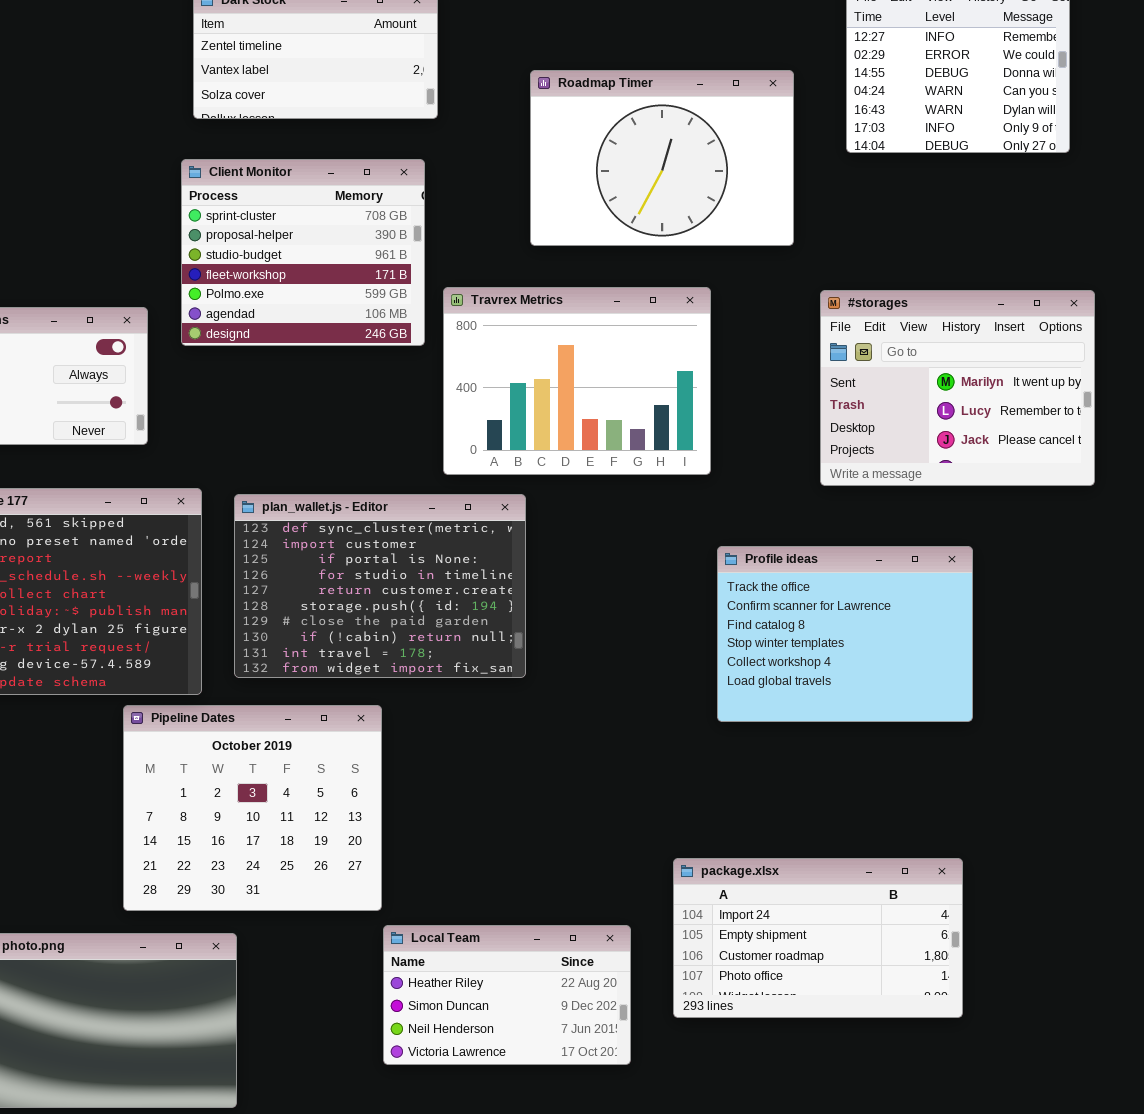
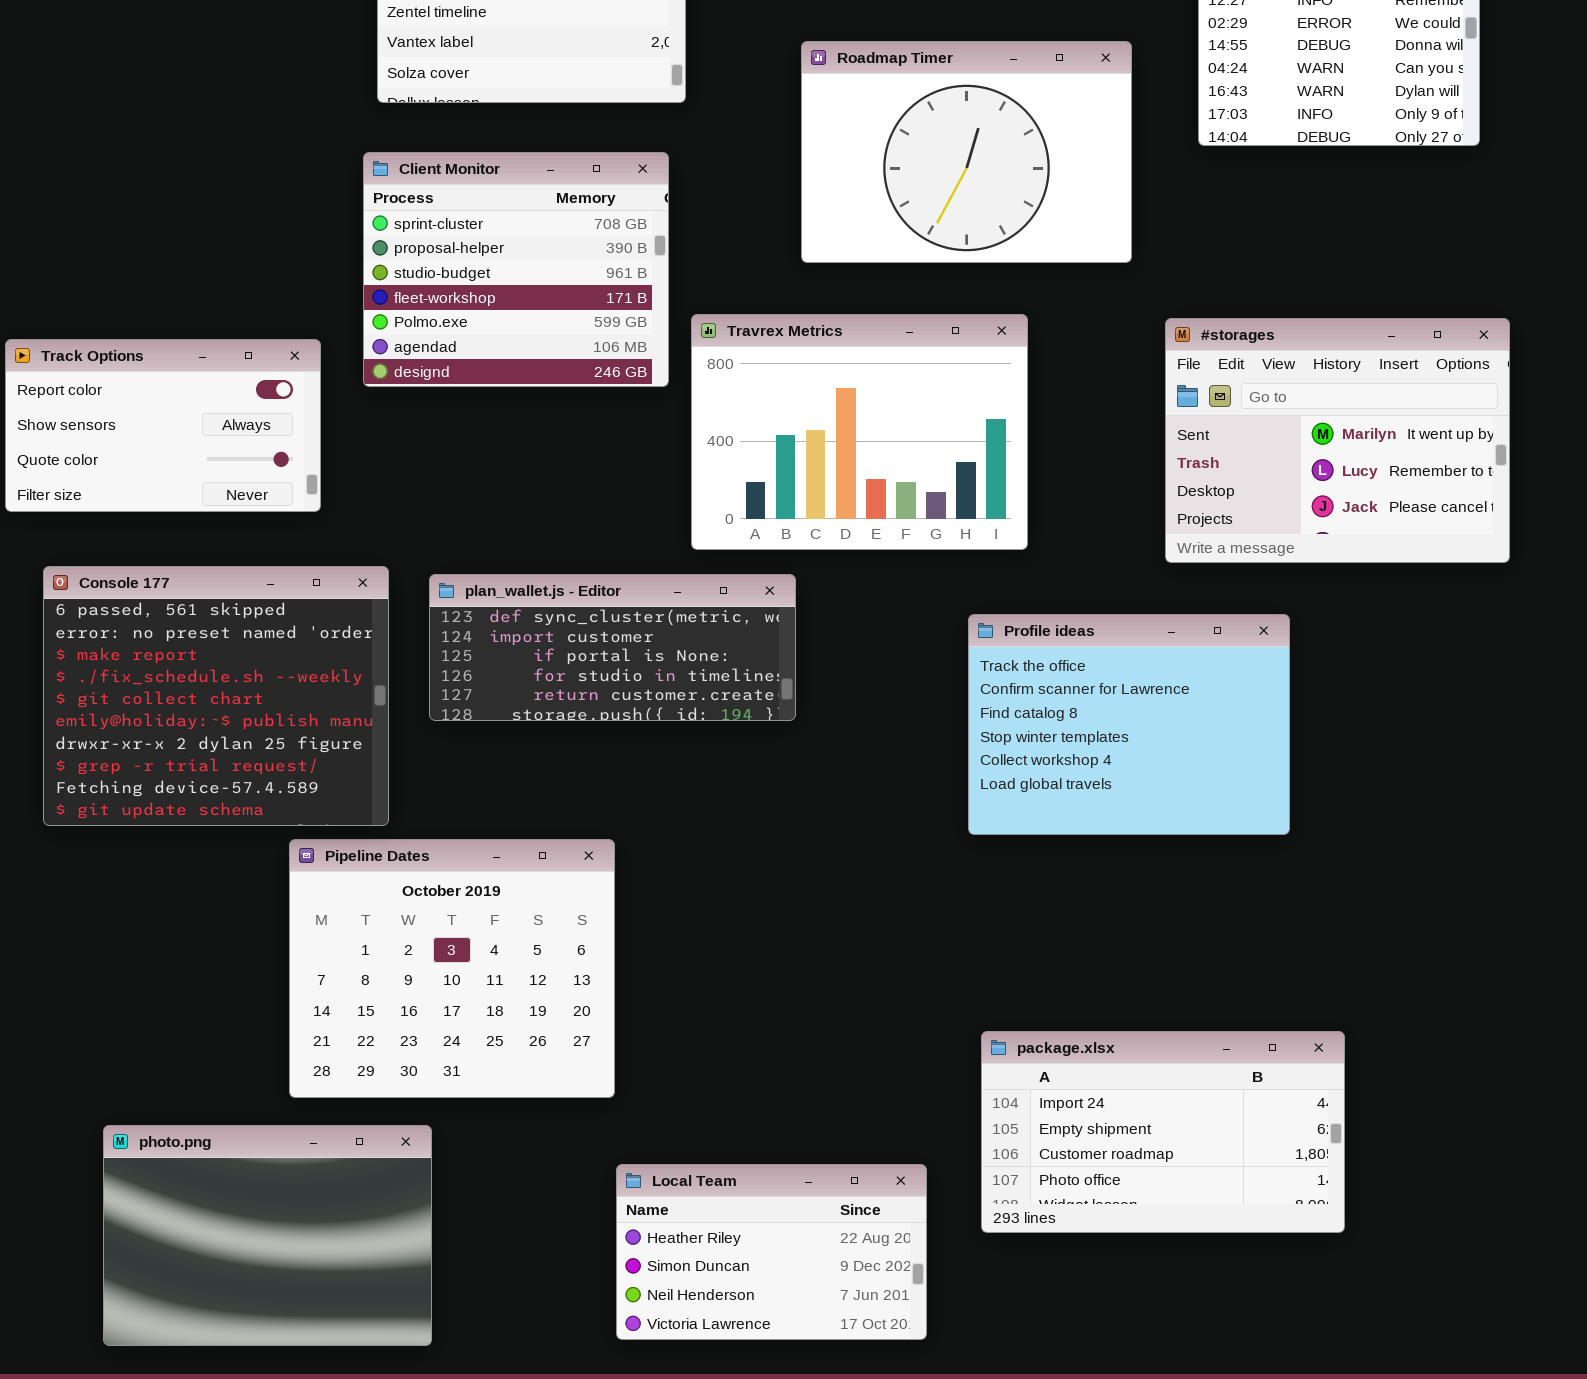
plan_wallet.js - Editor: [234,494,526,678] -> [429,574,796,721], resized
Profile ideas: [717,546,973,722] -> [968,614,1290,835], moved
Local Team: [383,925,631,1065] -> [616,1164,927,1340], moved

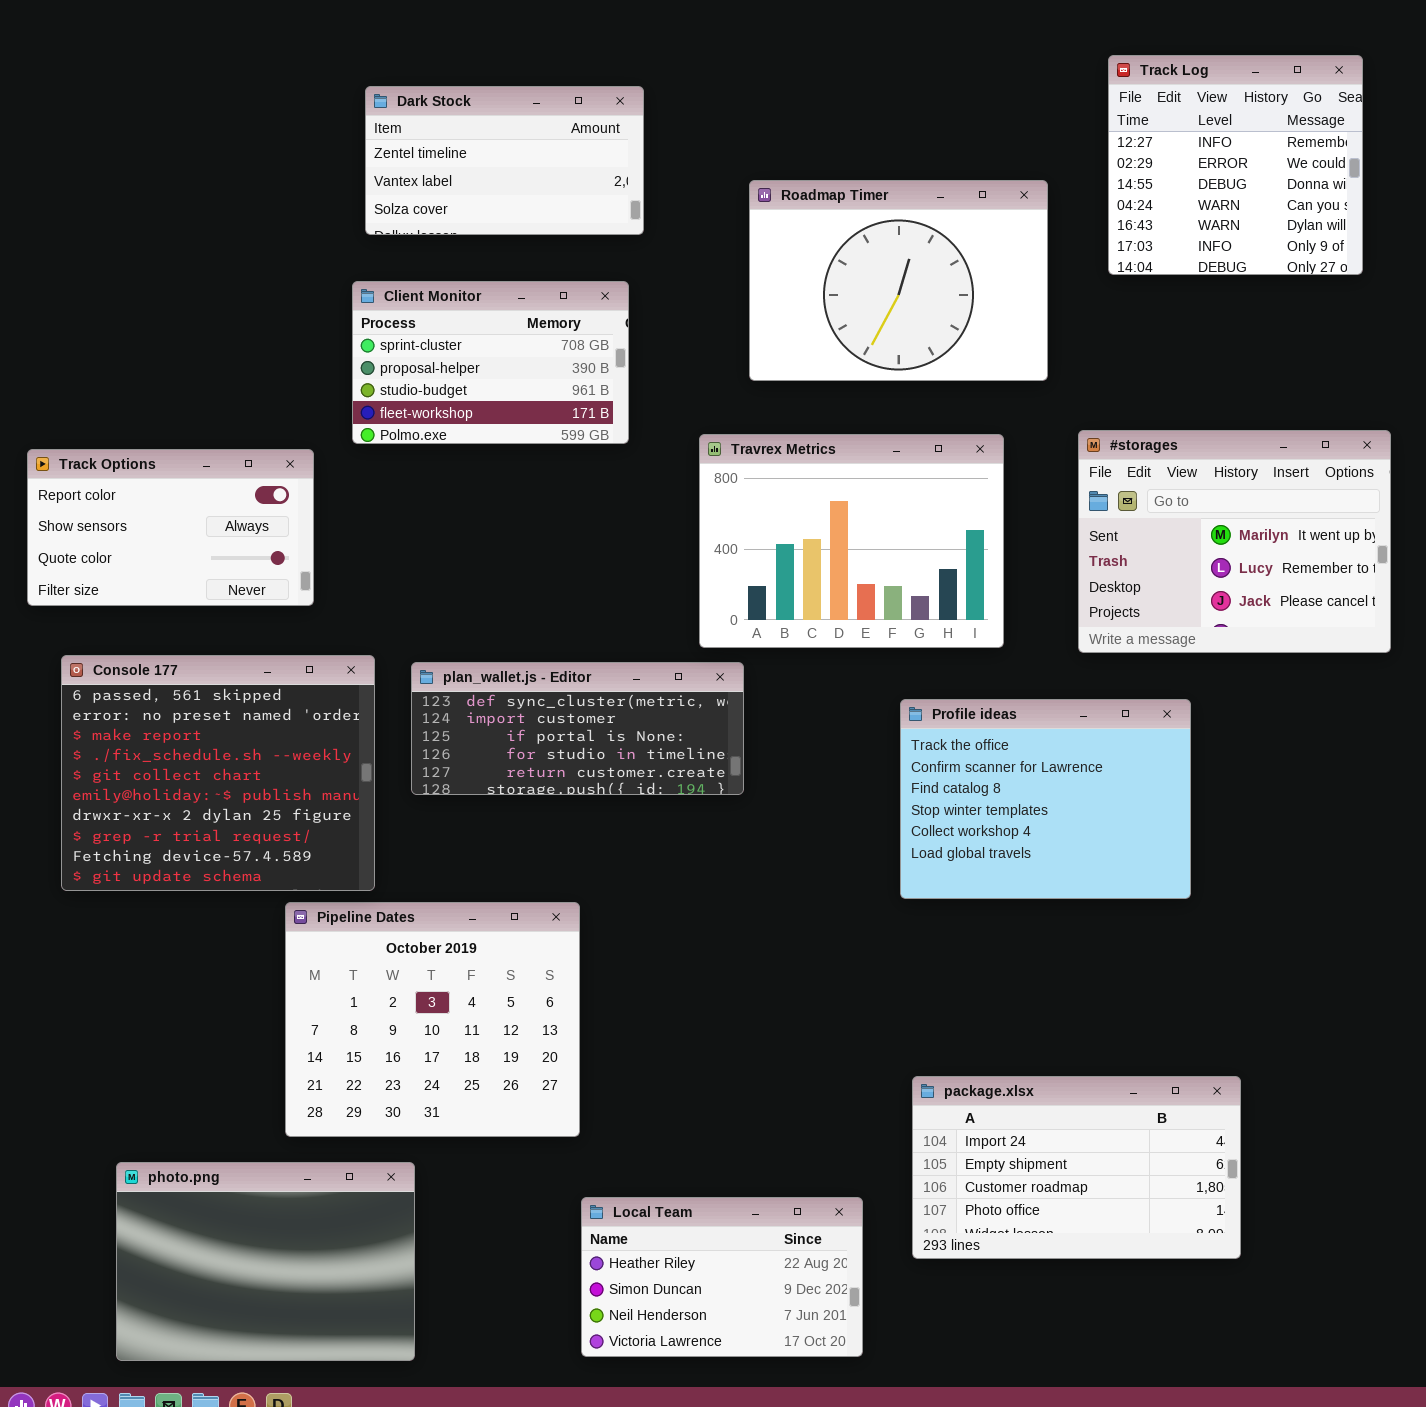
Client Monitor: [363,152,669,387] -> [352,281,629,444], resized
Travrex Metrics: [691,314,1028,550] -> [699,434,1004,648], moved

